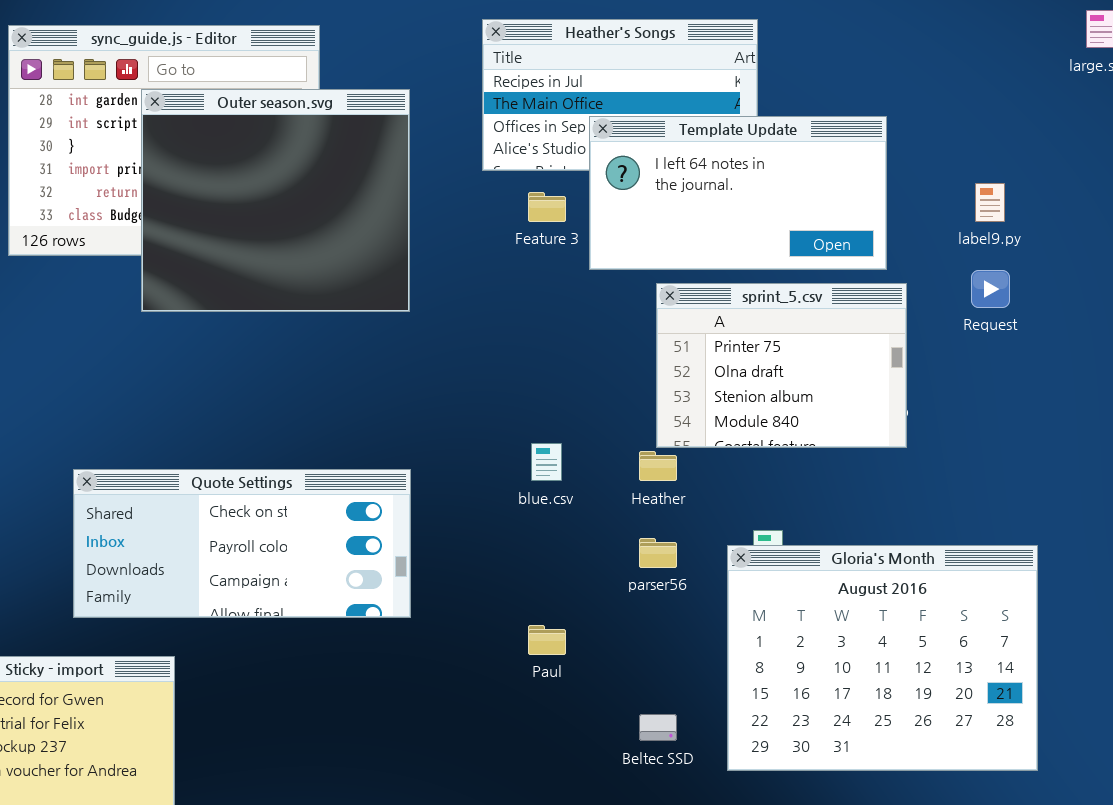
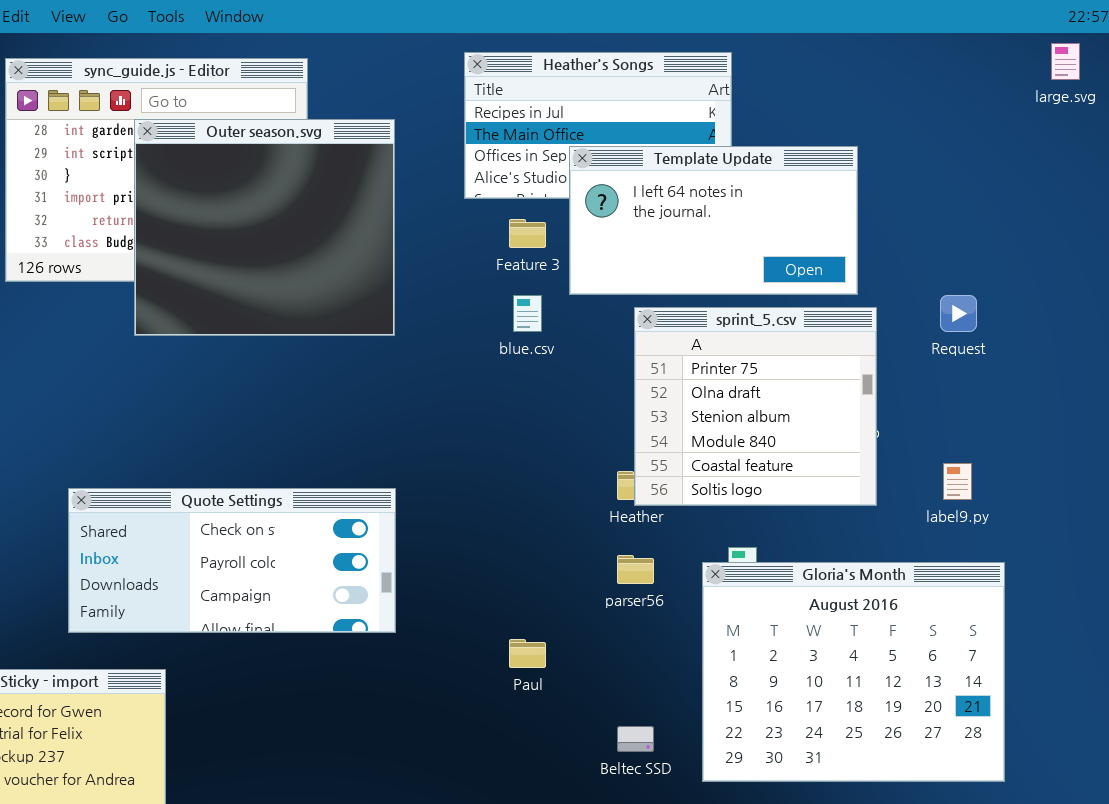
label9.py: [975,183,1005,222] -> [943,463,972,500], moved
sprint_5.csv: [656,283,907,448] -> [634,307,877,506], resized
blue.csv: [531,443,562,481] -> [513,295,542,332], moved

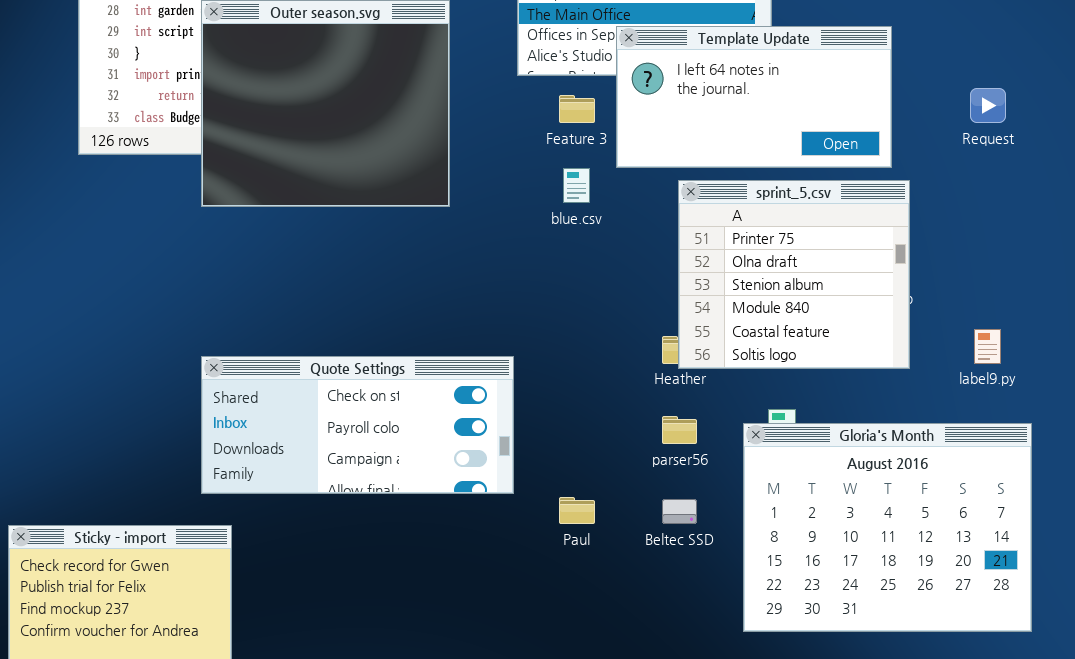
Request: [940,295,977,332] -> [970,88,1006,123], moved
Quote Settings: [68,488,396,633] -> [201,356,514,494], moved
Beltec SSD: [617,726,654,752] -> [662,499,697,524], moved

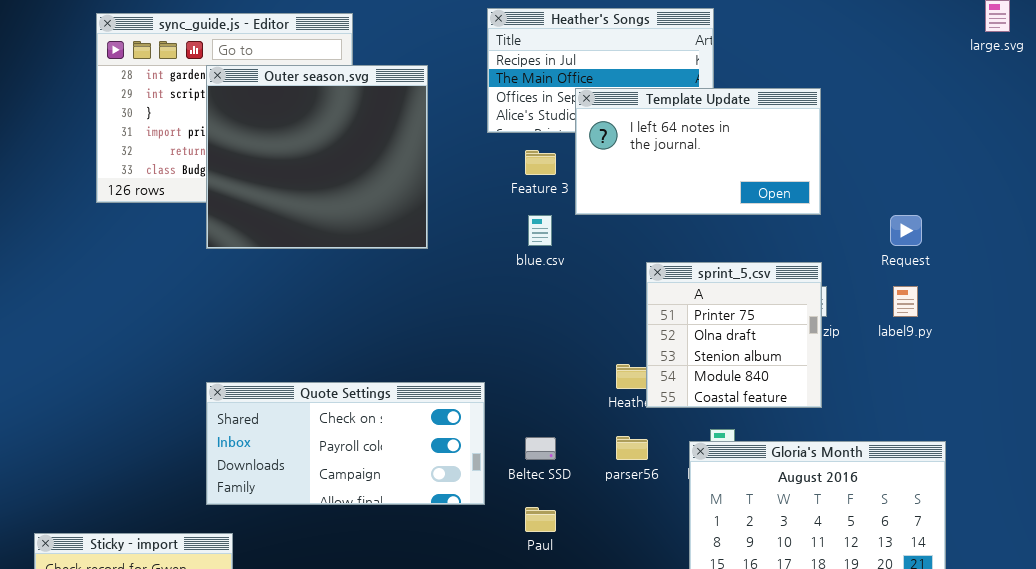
Request: [970,88,1006,123] -> [890,215,922,246], moved
sprint_5.csv: [678,180,910,369] -> [646,262,822,408], moved, resized
label9.py: [974,329,1001,364] -> [893,286,918,317], moved
Beltec SSD: [662,499,697,524] -> [525,437,556,460], moved

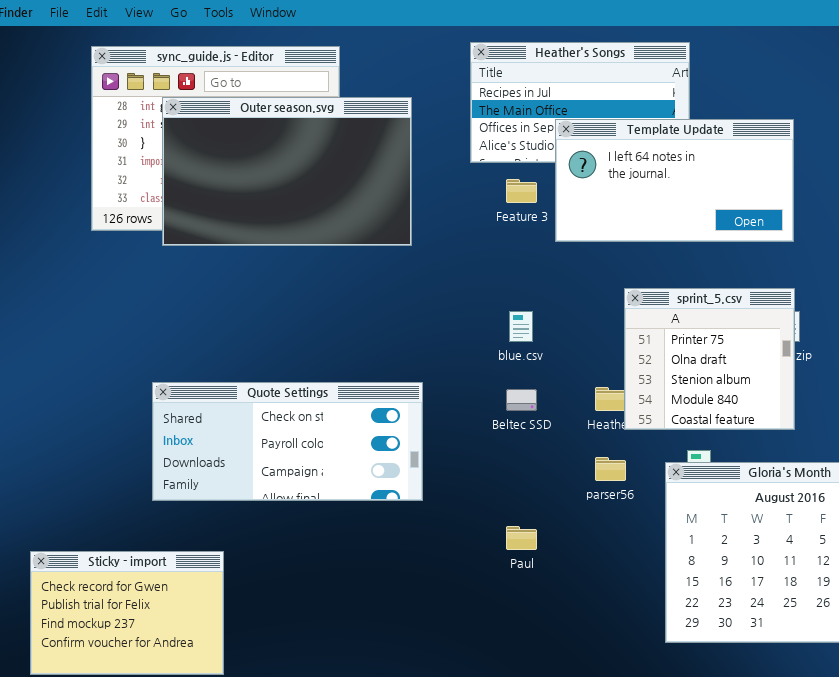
Outer season.svg: [206,65,428,249] -> [162,97,412,246], resized
blue.csv: [528,215,552,246] -> [509,311,533,342], moved
Quote Settings: [206,382,485,505] -> [152,382,423,501], moved
Beltec SSD: [525,437,556,460] -> [506,389,537,411], moved

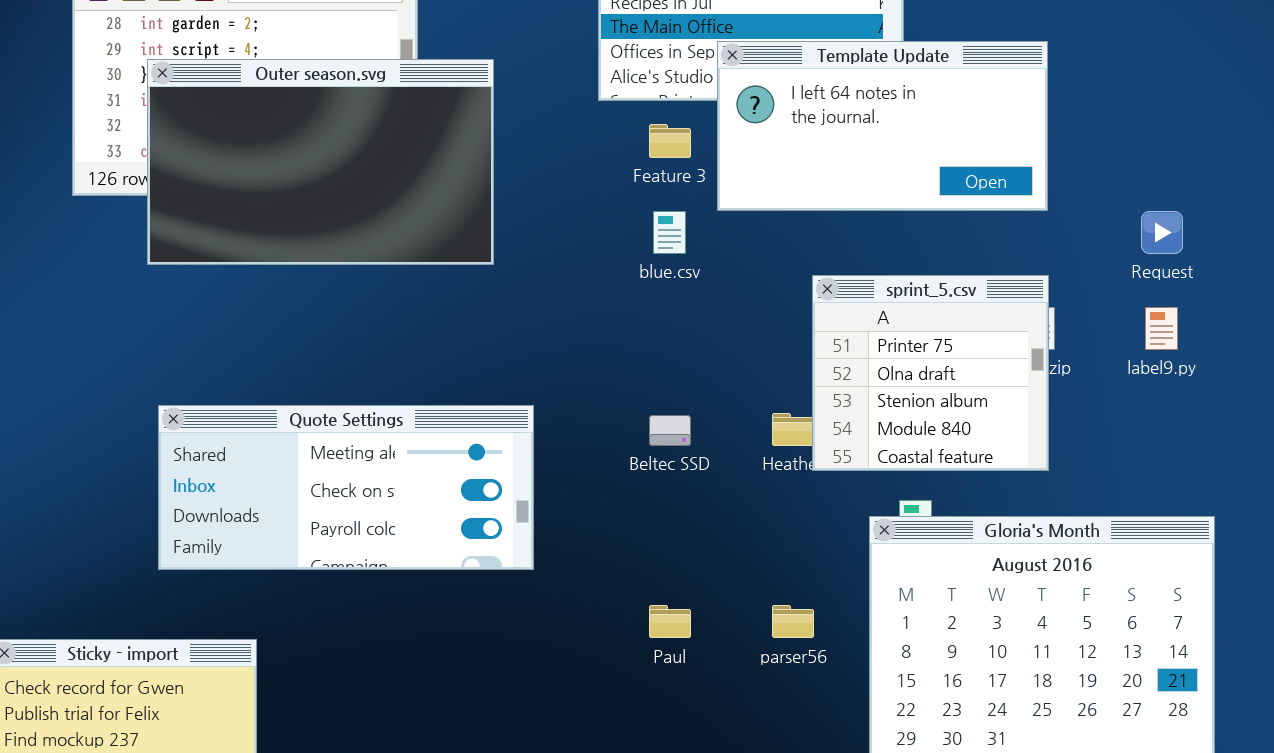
Outer season.svg: [162,97,412,246] -> [147,59,494,265], moved
blue.csv: [509,311,533,342] -> [653,211,686,254], moved
Quote Settings: [152,382,423,501] -> [158,405,534,570], scrolled up 1 row
parser56: [595,457,626,481] -> [772,605,814,638], moved

